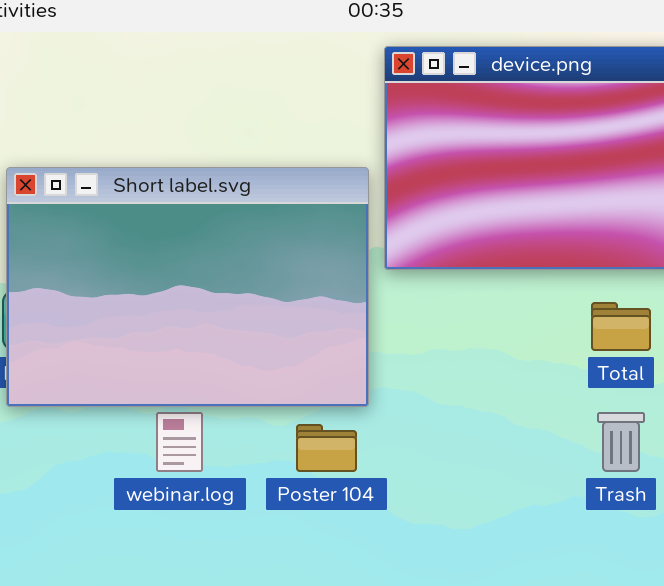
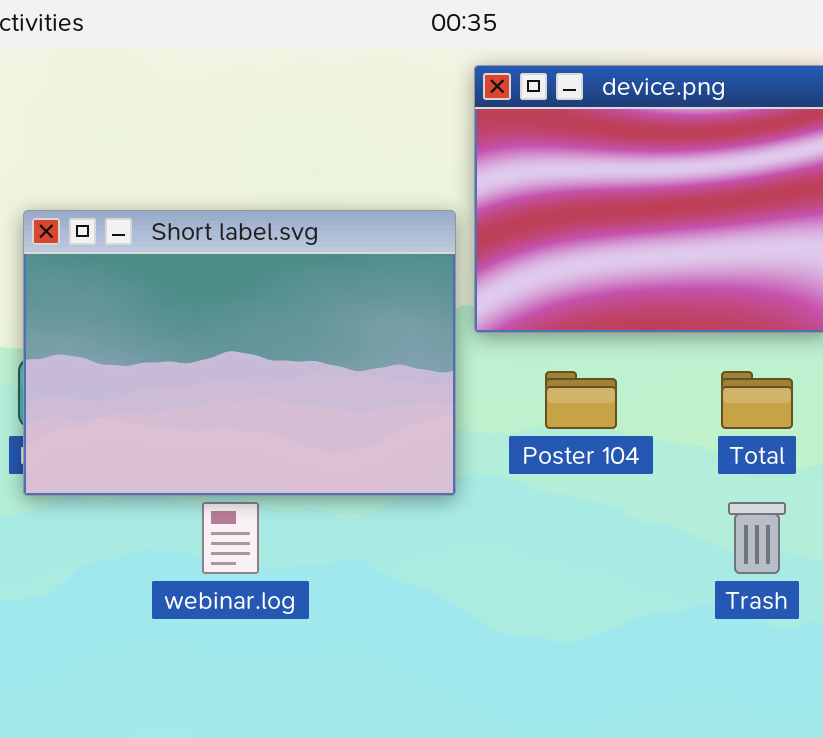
Poster 104: [296,424,357,472] -> [545,371,617,429], moved

